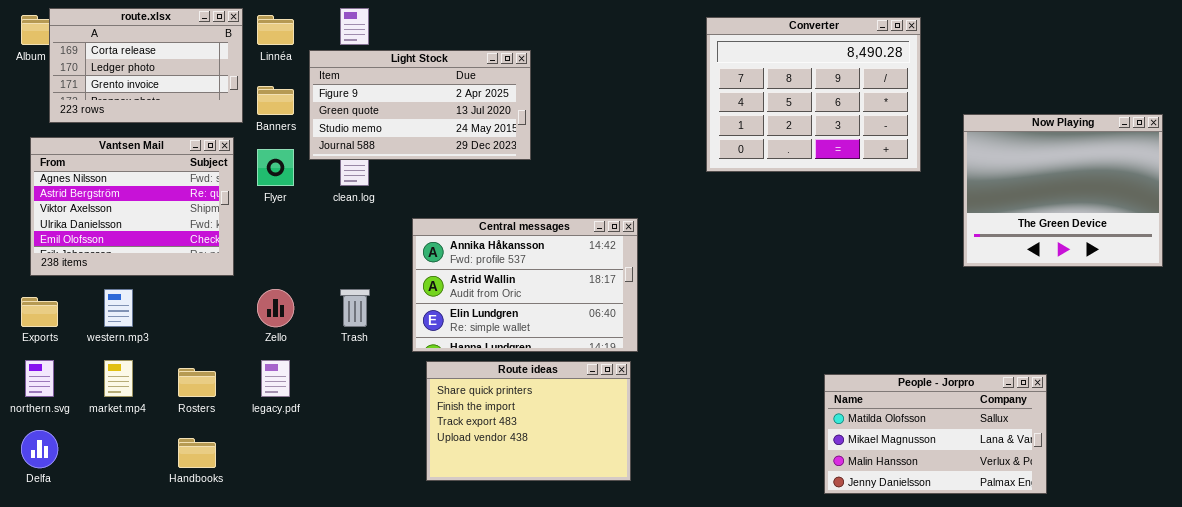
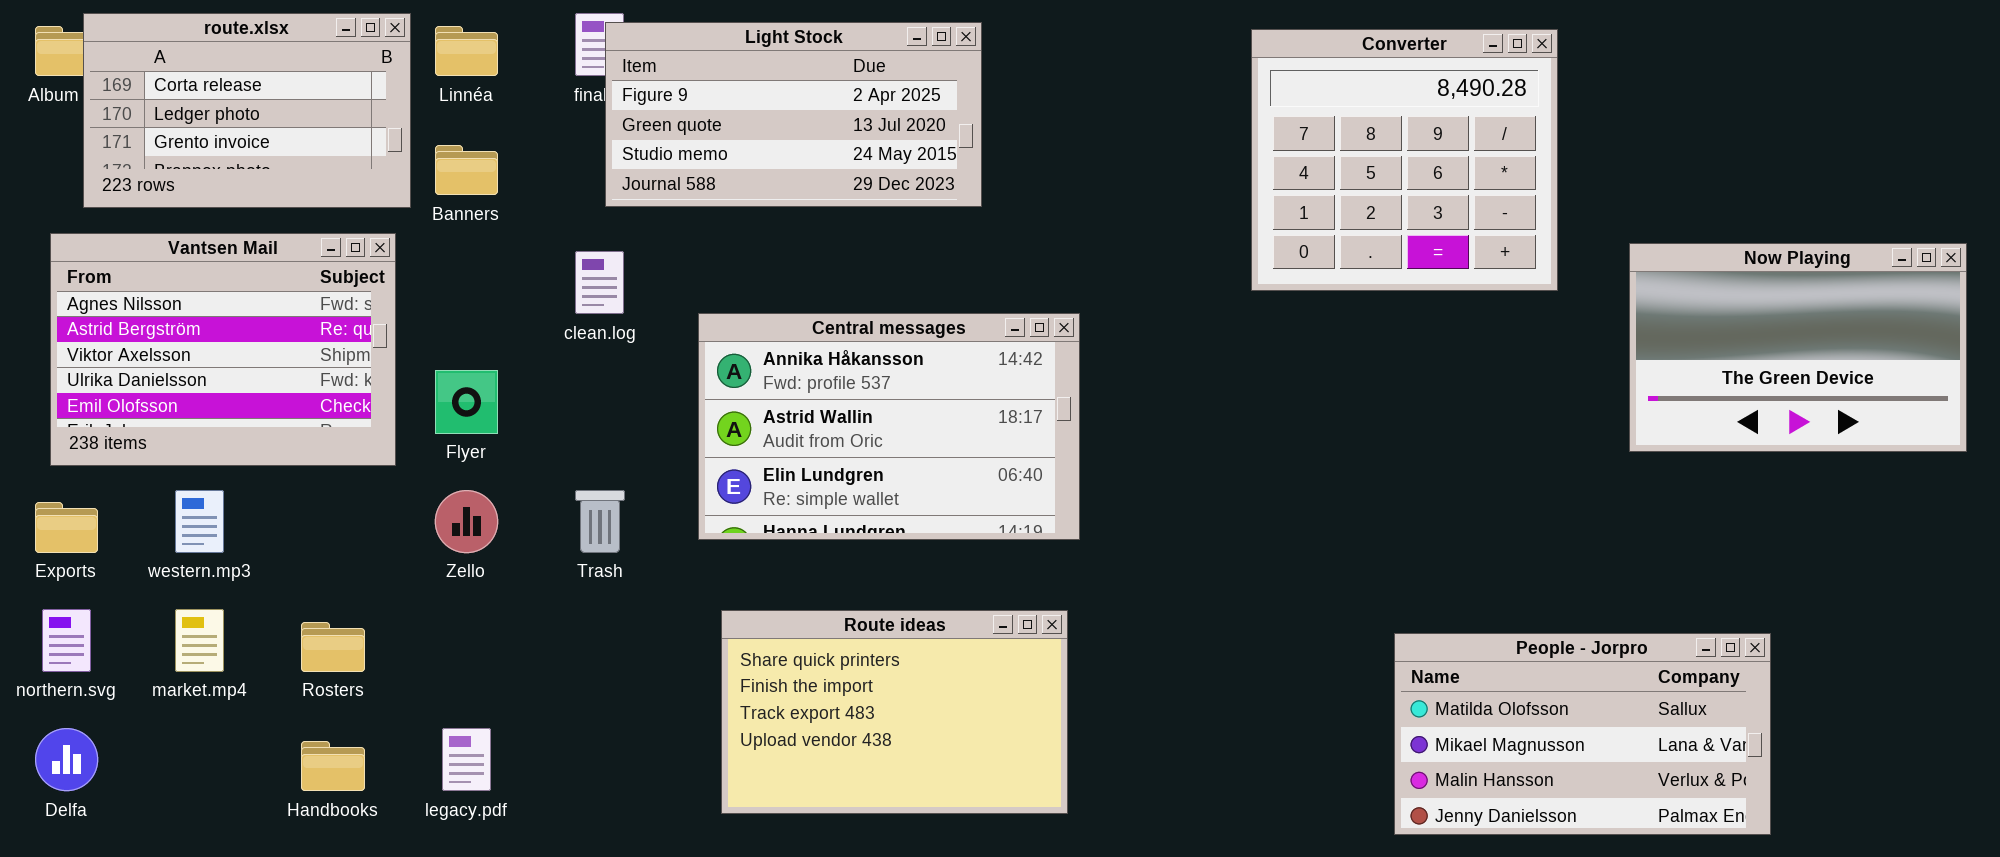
Converter: [706,17,921,172] -> [1251,29,1558,291], resized
Light Stock: [309,50,531,160] -> [605,22,982,207], moved
Now Playing: [963,114,1163,267] -> [1629,243,1967,452], resized
Flyer: [257,149,294,186] -> [435,370,498,434], moved
Central messages: [412,218,638,352] -> [698,313,1080,540], moved
legacy.pdf: [261,360,290,397] -> [442,728,491,791], moved

